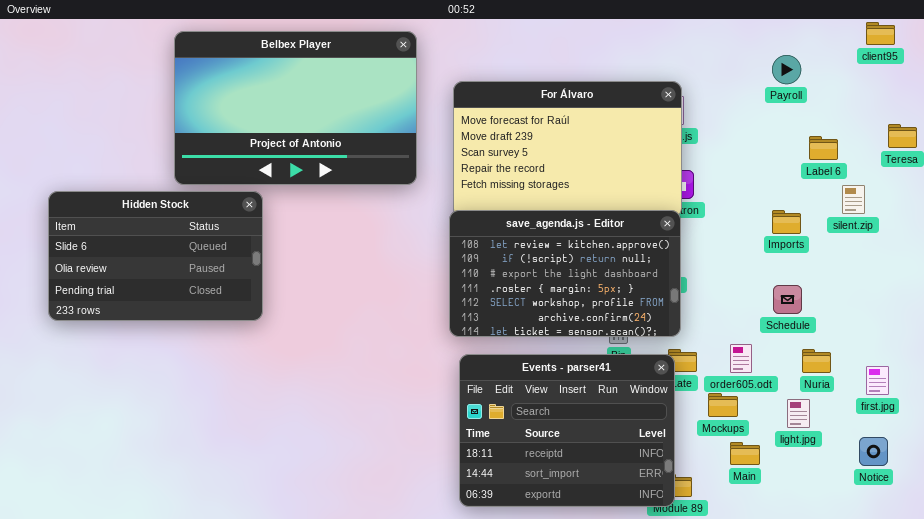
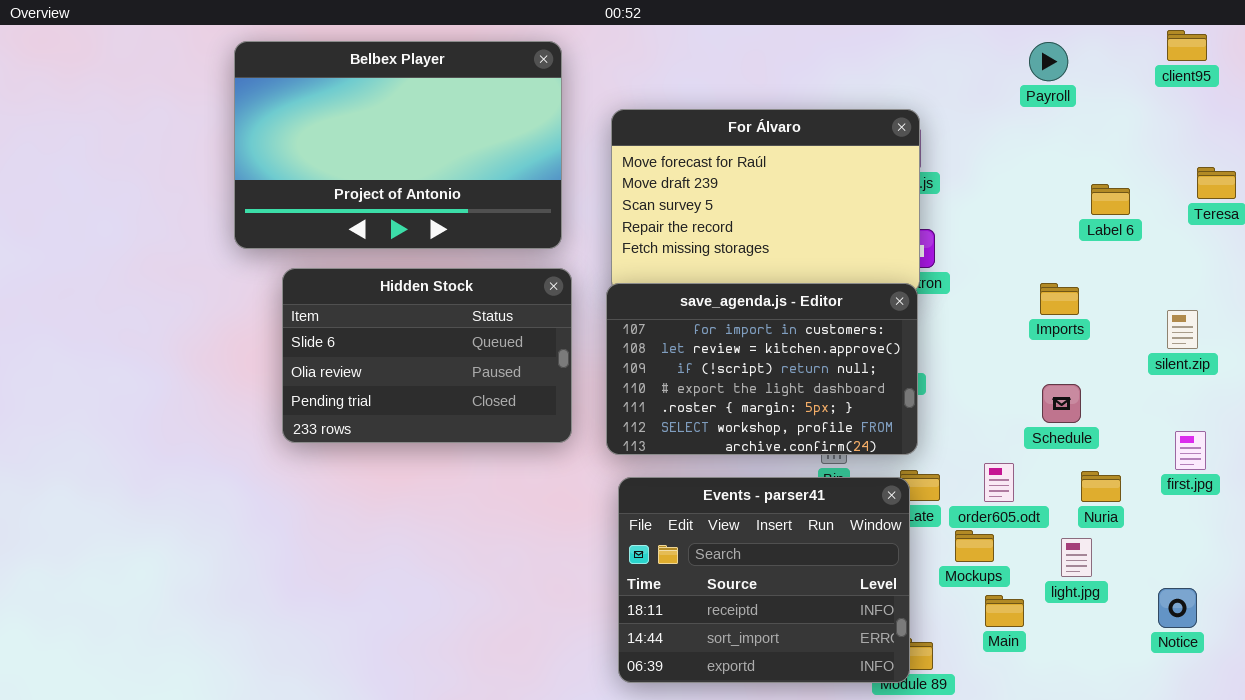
Payroll: [772,55,801,84] -> [1029,42,1068,81], moved
silent.zip: [842,185,865,214] -> [1167,310,1198,349], moved
Hidden Stock: [48,191,263,321] -> [282,268,572,443], moved
save_agenda.js - Editor: [449,210,681,337] -> [606,283,918,455], scrolled up 1 row
first.jpg: [866,366,889,395] -> [1175,431,1206,470], moved

